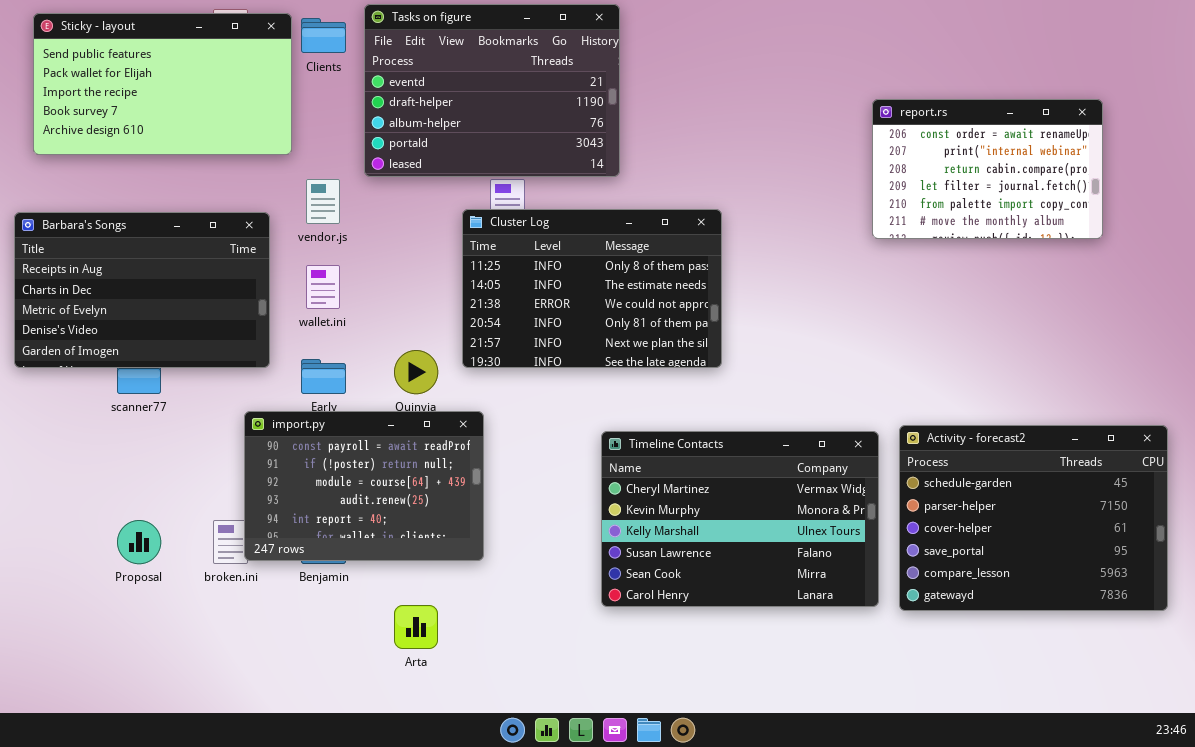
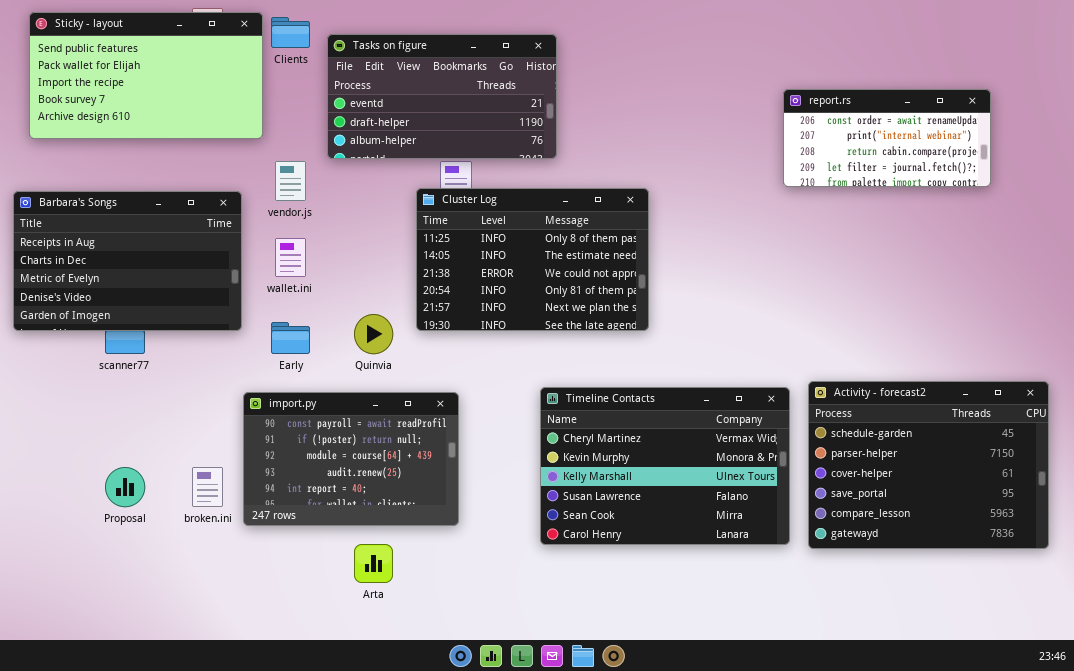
Tasks on figure: [364,4,620,177] -> [327,34,557,159], resized
report.rs: [872,99,1103,239] -> [783,89,991,187], resized
import.py: [244,411,484,561] -> [243,392,459,526], moved

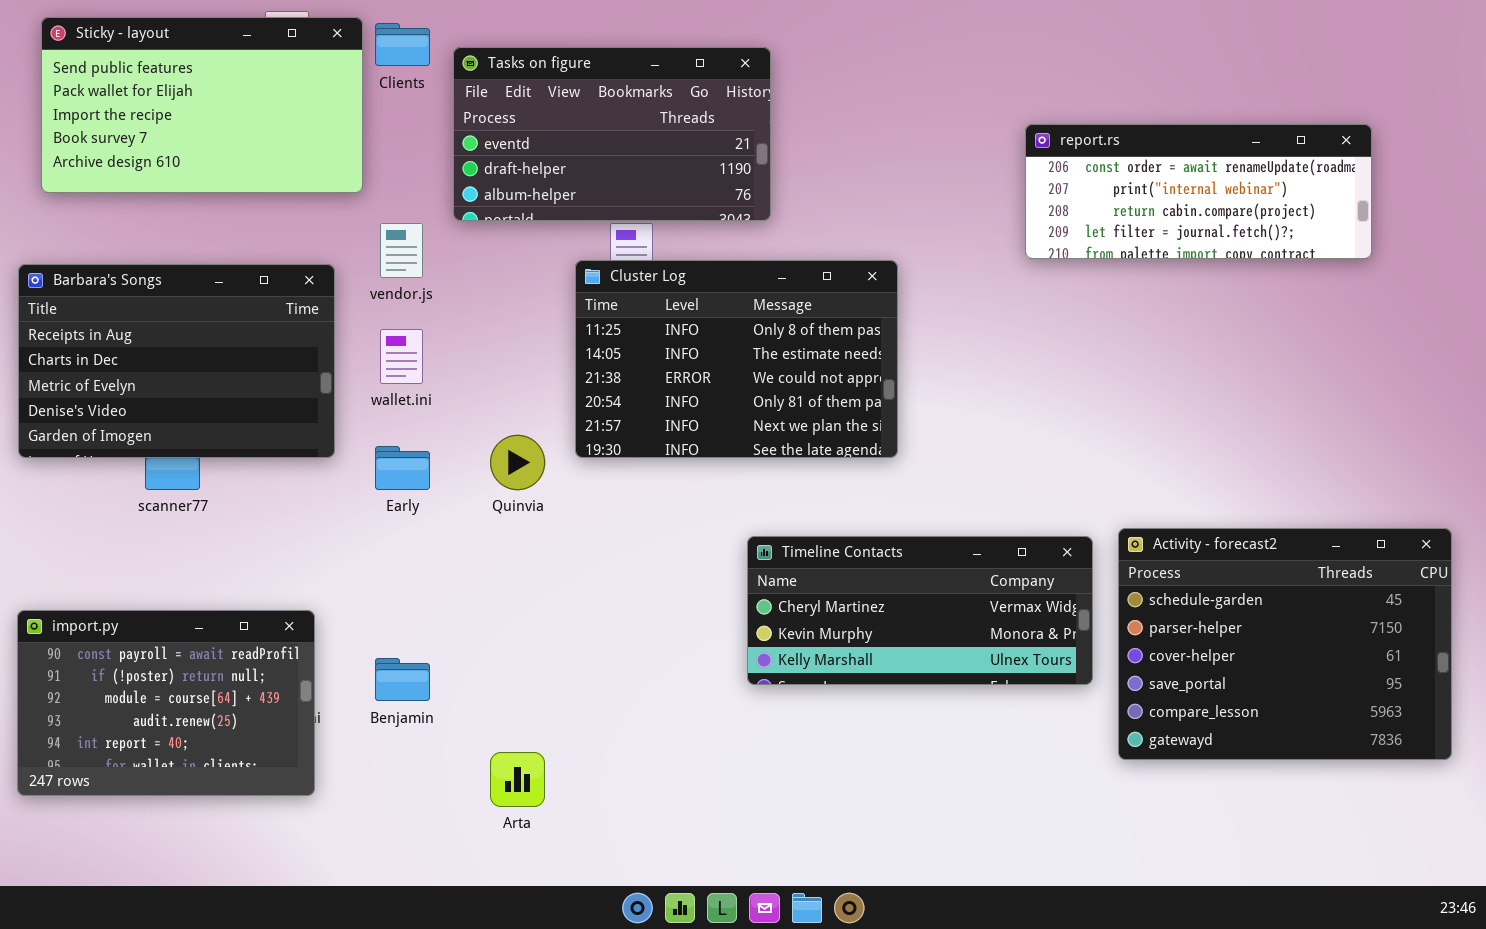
report.rs: [783,89,991,187] -> [1025,124,1372,259], resized
Timeline Contacts: [540,387,790,545] -> [747,536,1093,685], resized
import.py: [243,392,459,526] -> [17,610,315,796], moved

